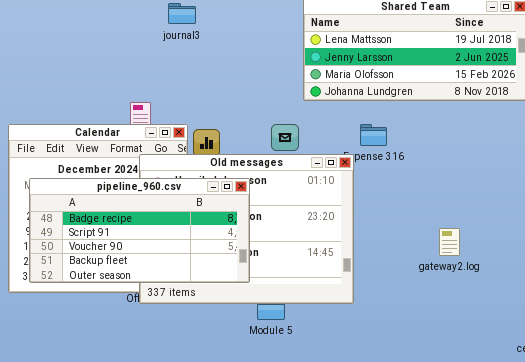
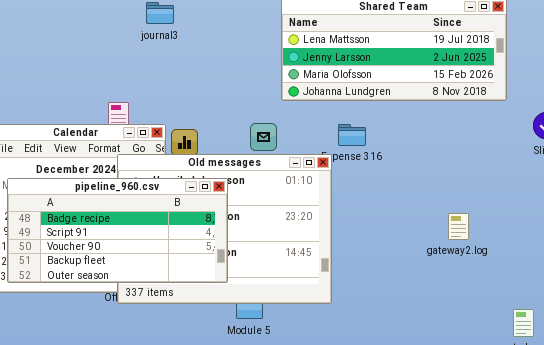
gateway2.log: [439,228,460,256] -> [448,213,469,240], moved

